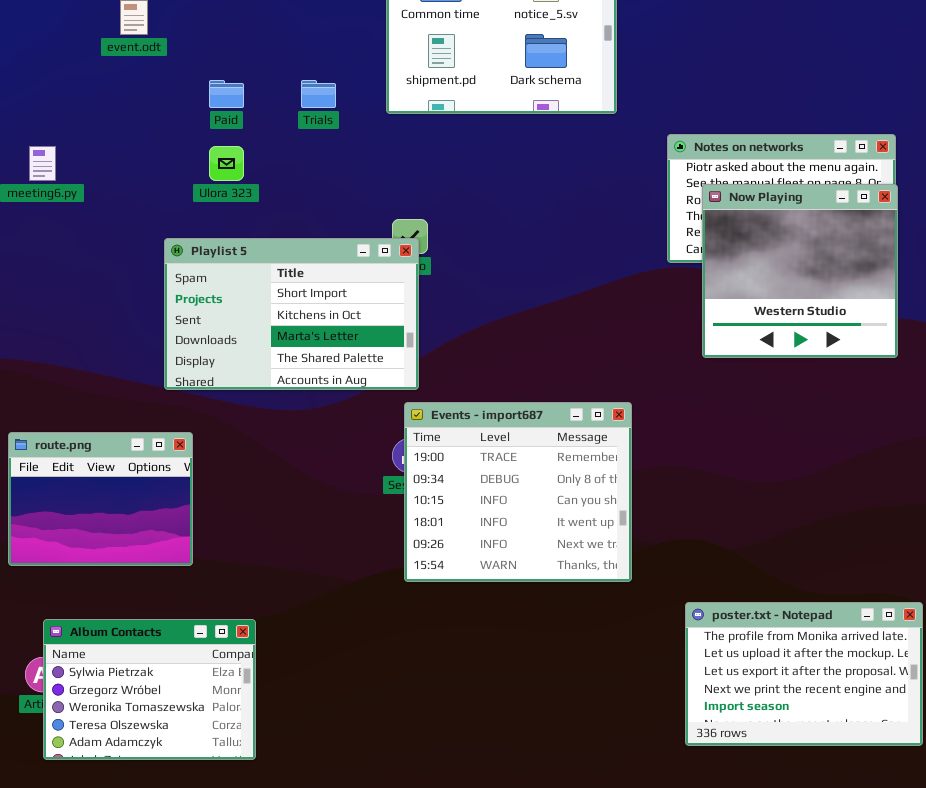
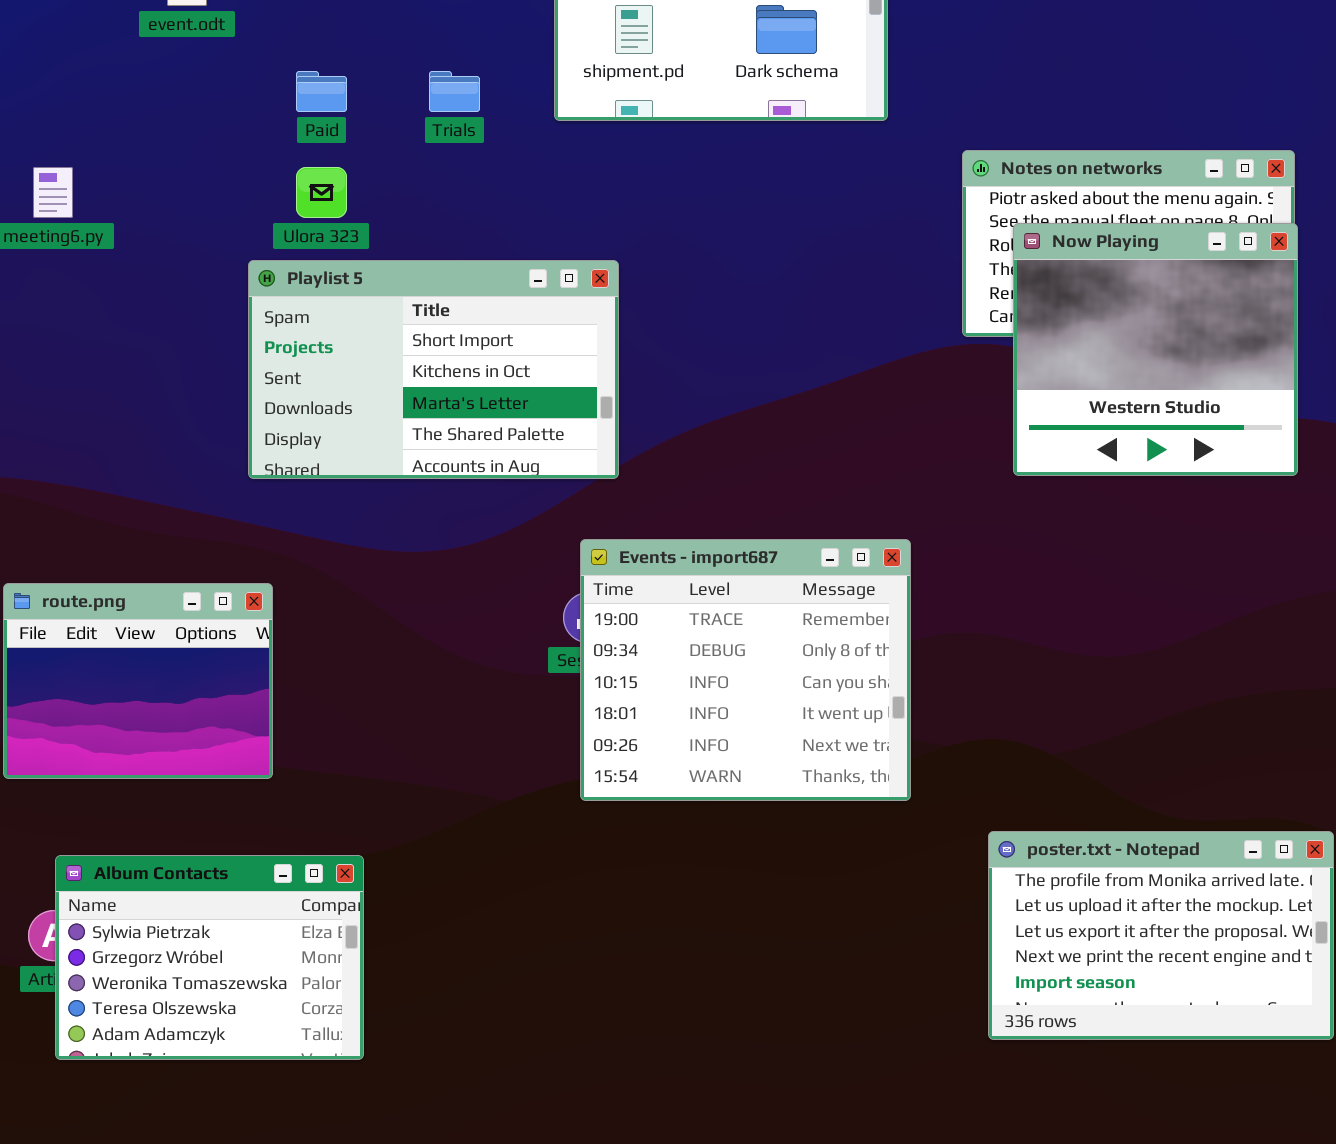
Playlist 5: [164,238,419,390] -> [248,260,619,479], moved

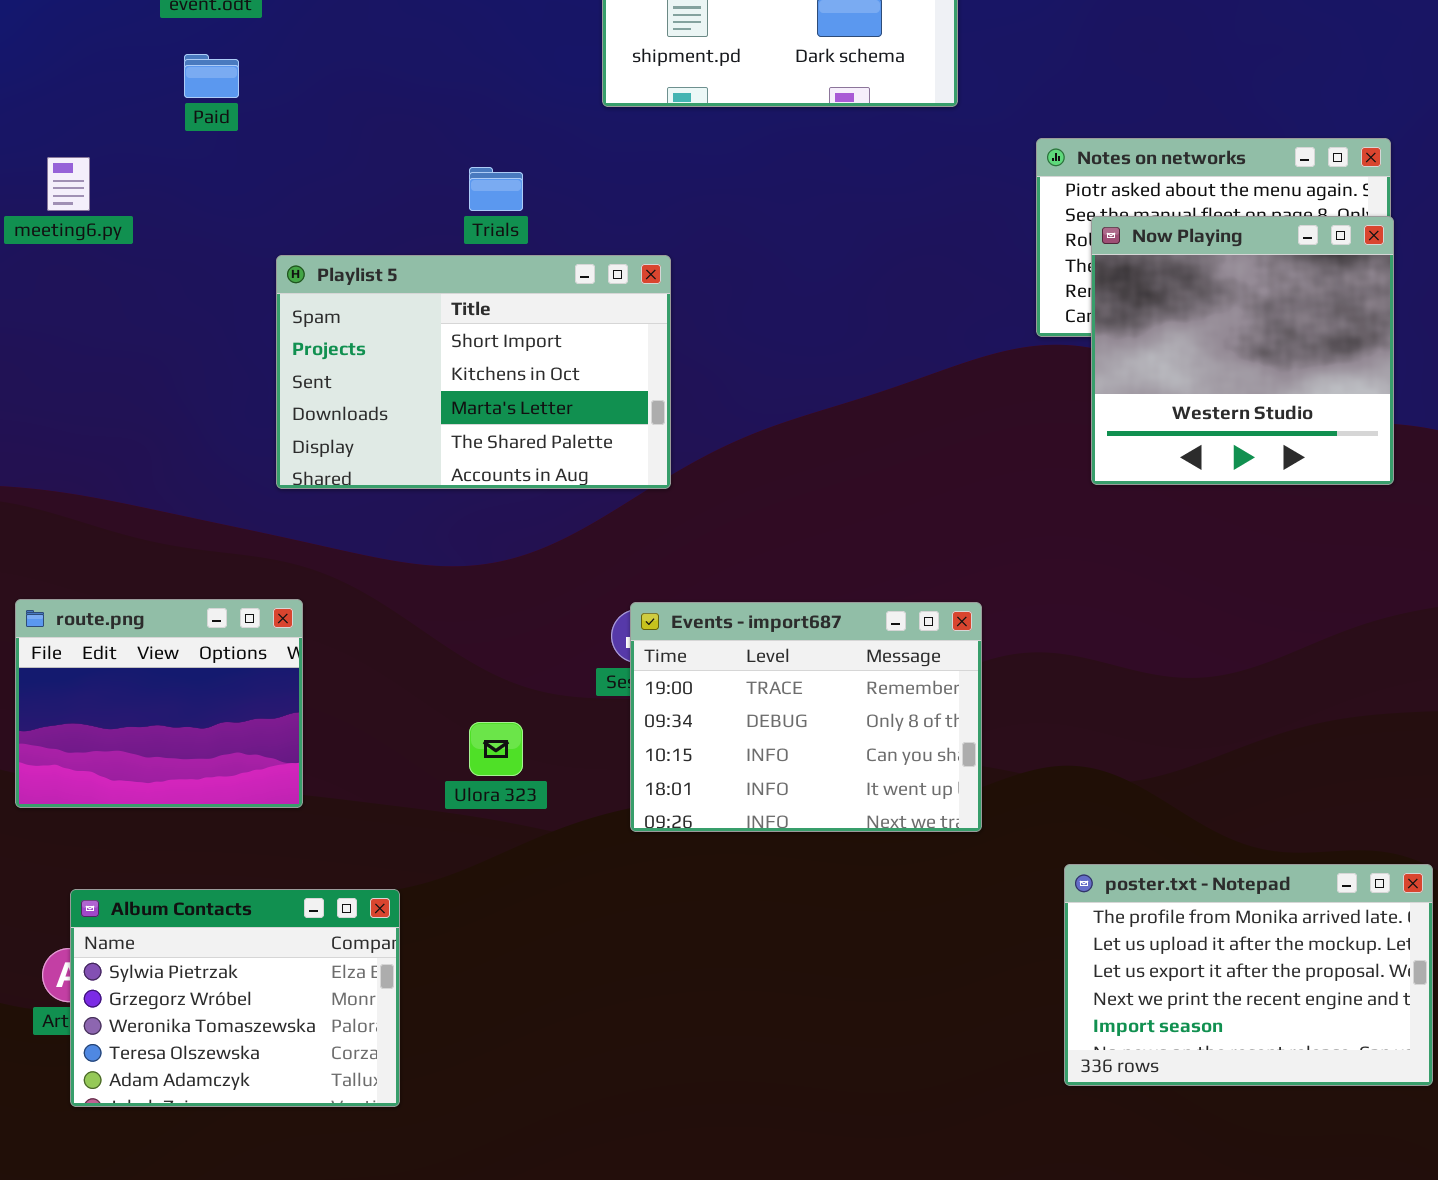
Paid: [296,71,347,112] -> [184,54,239,98], moved
Trials: [429,71,480,112] -> [469,167,523,211], moved
Ulora 323: [296,167,347,218] -> [469,722,523,776], moved
Events - import687: [580,539,911,801] -> [630,602,982,832], resized

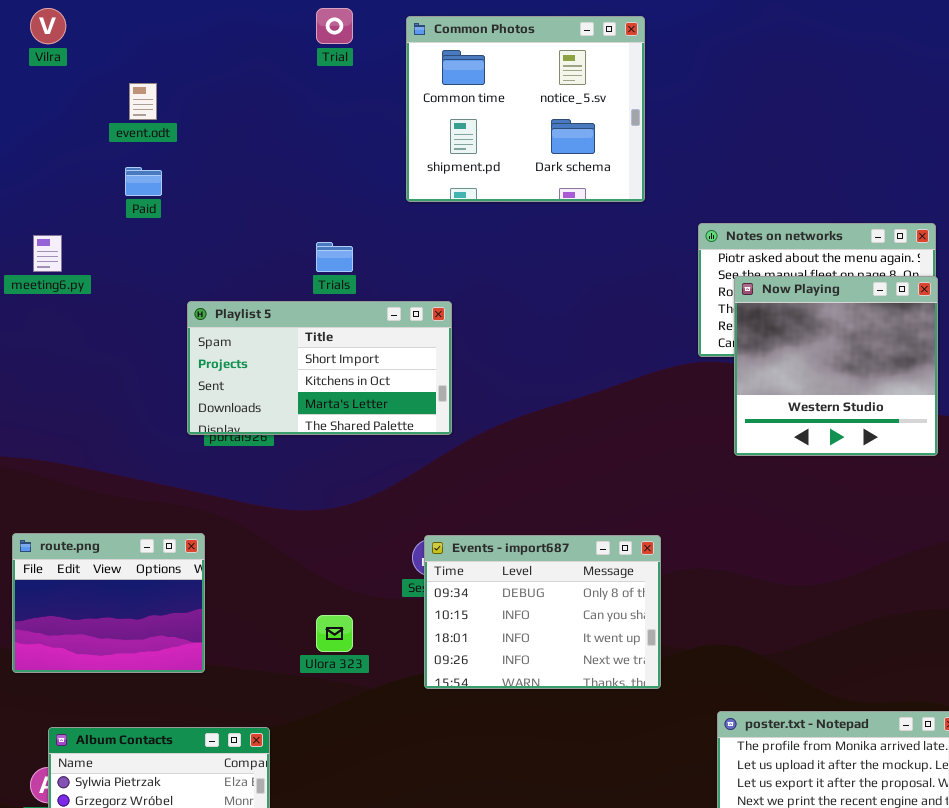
Playlist 5: [276,255,671,489] -> [187,301,452,435], resized
Events - import687: [630,602,982,832] -> [424,535,661,689], scrolled down 1 row

